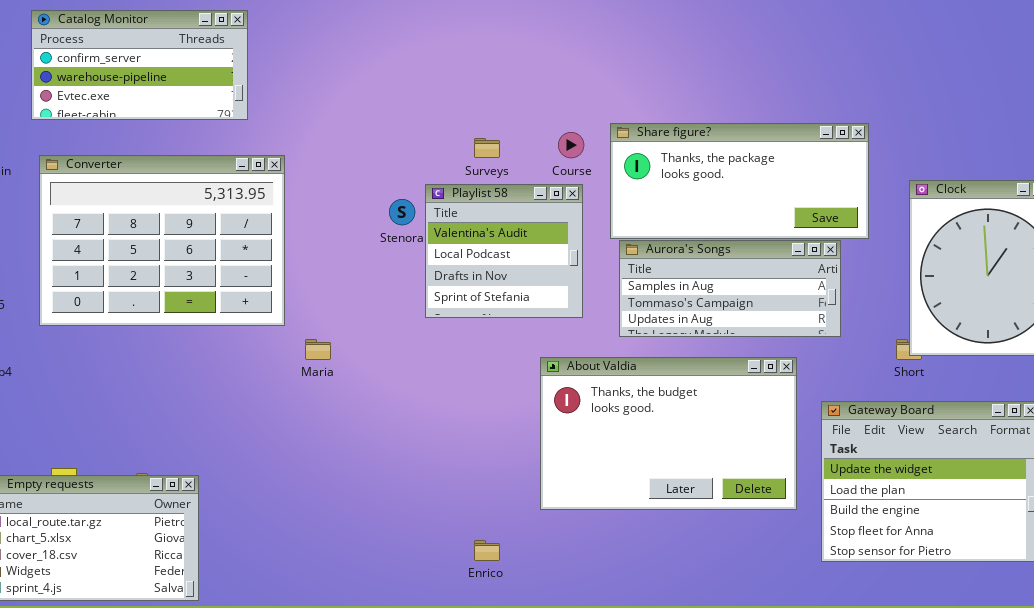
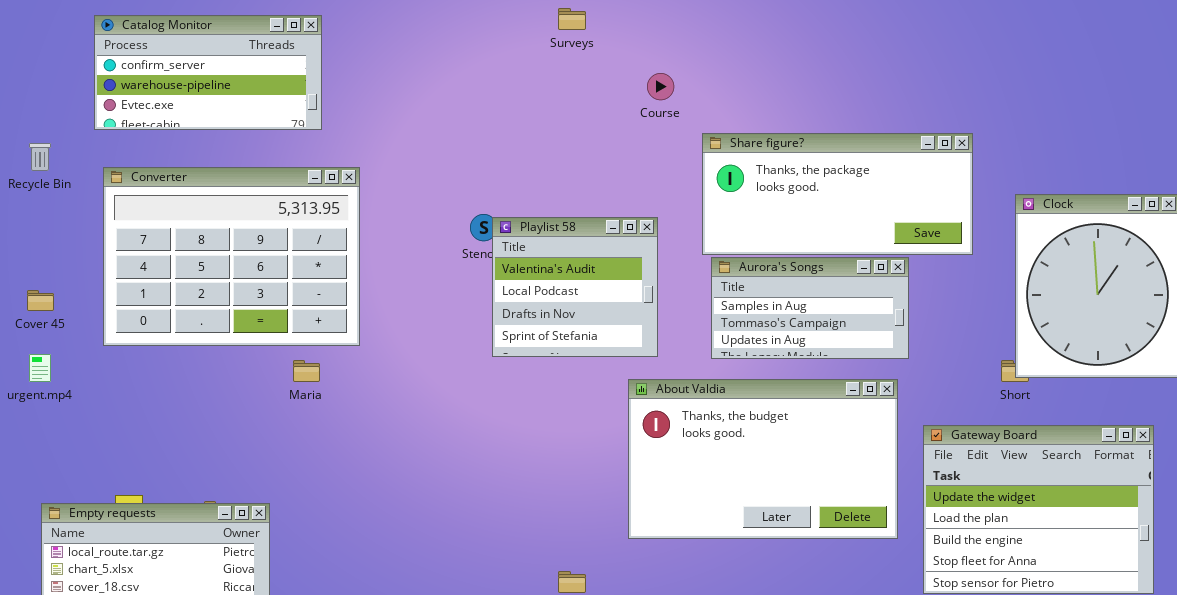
Course: [558,132,584,158] -> [647,73,674,100], moved
Surveys: [474,138,500,158] -> [558,8,586,30], moved
Playlist 58: [425,184,583,318] -> [492,217,658,357], moved
Aurora's Songs: [619,240,841,337] -> [711,257,909,359], resized
Maria: [305,339,331,360] -> [293,360,320,382], moved

